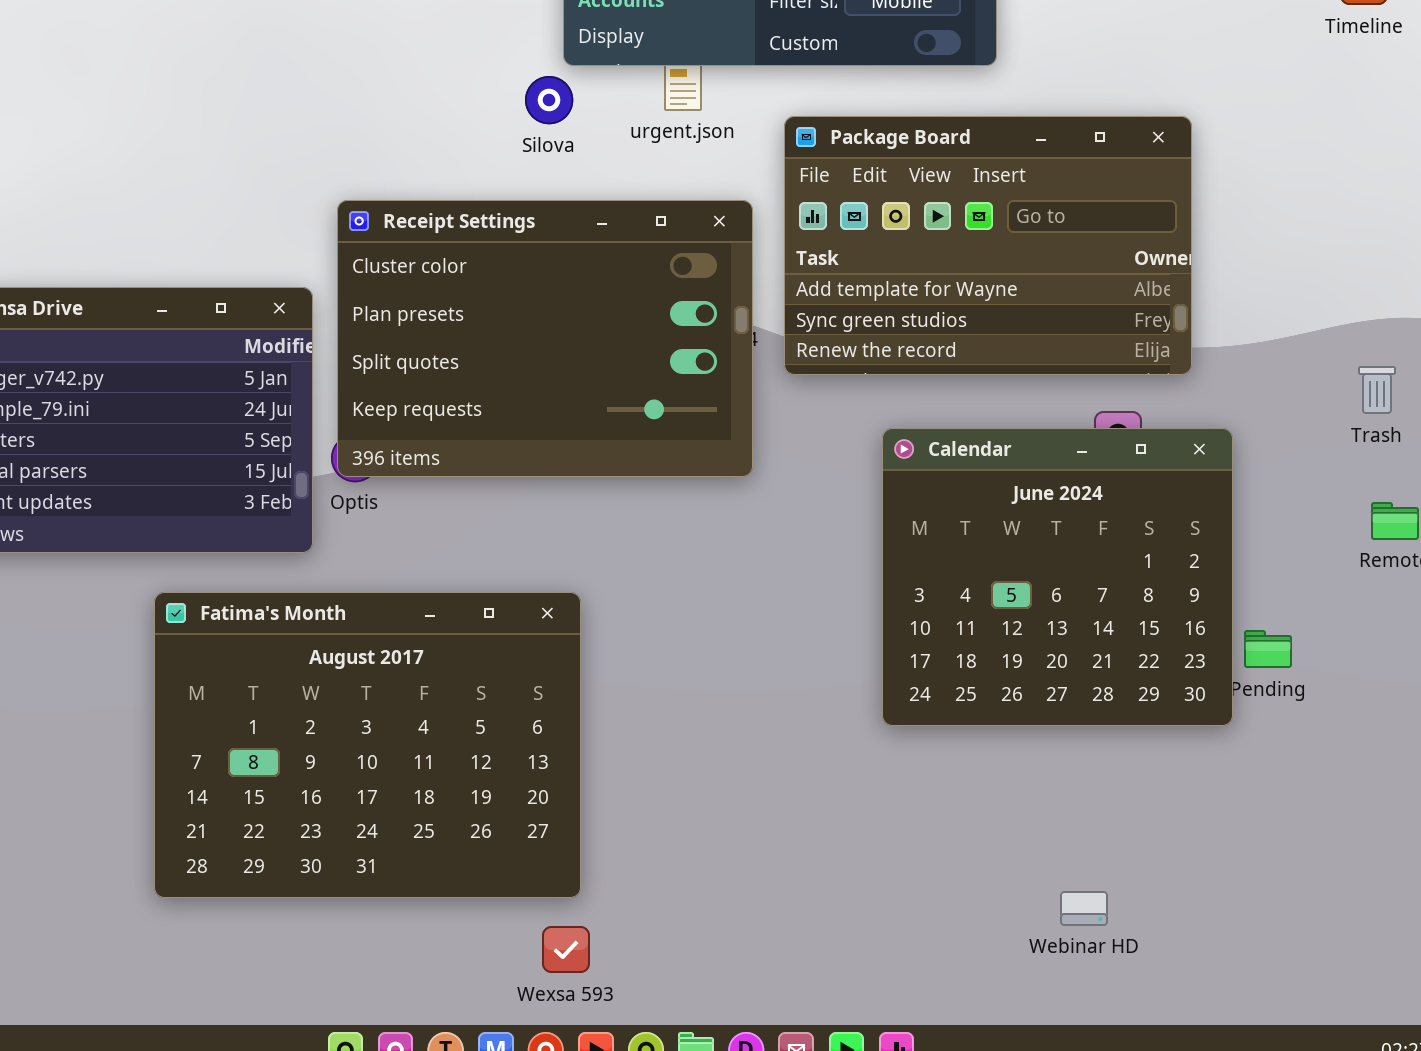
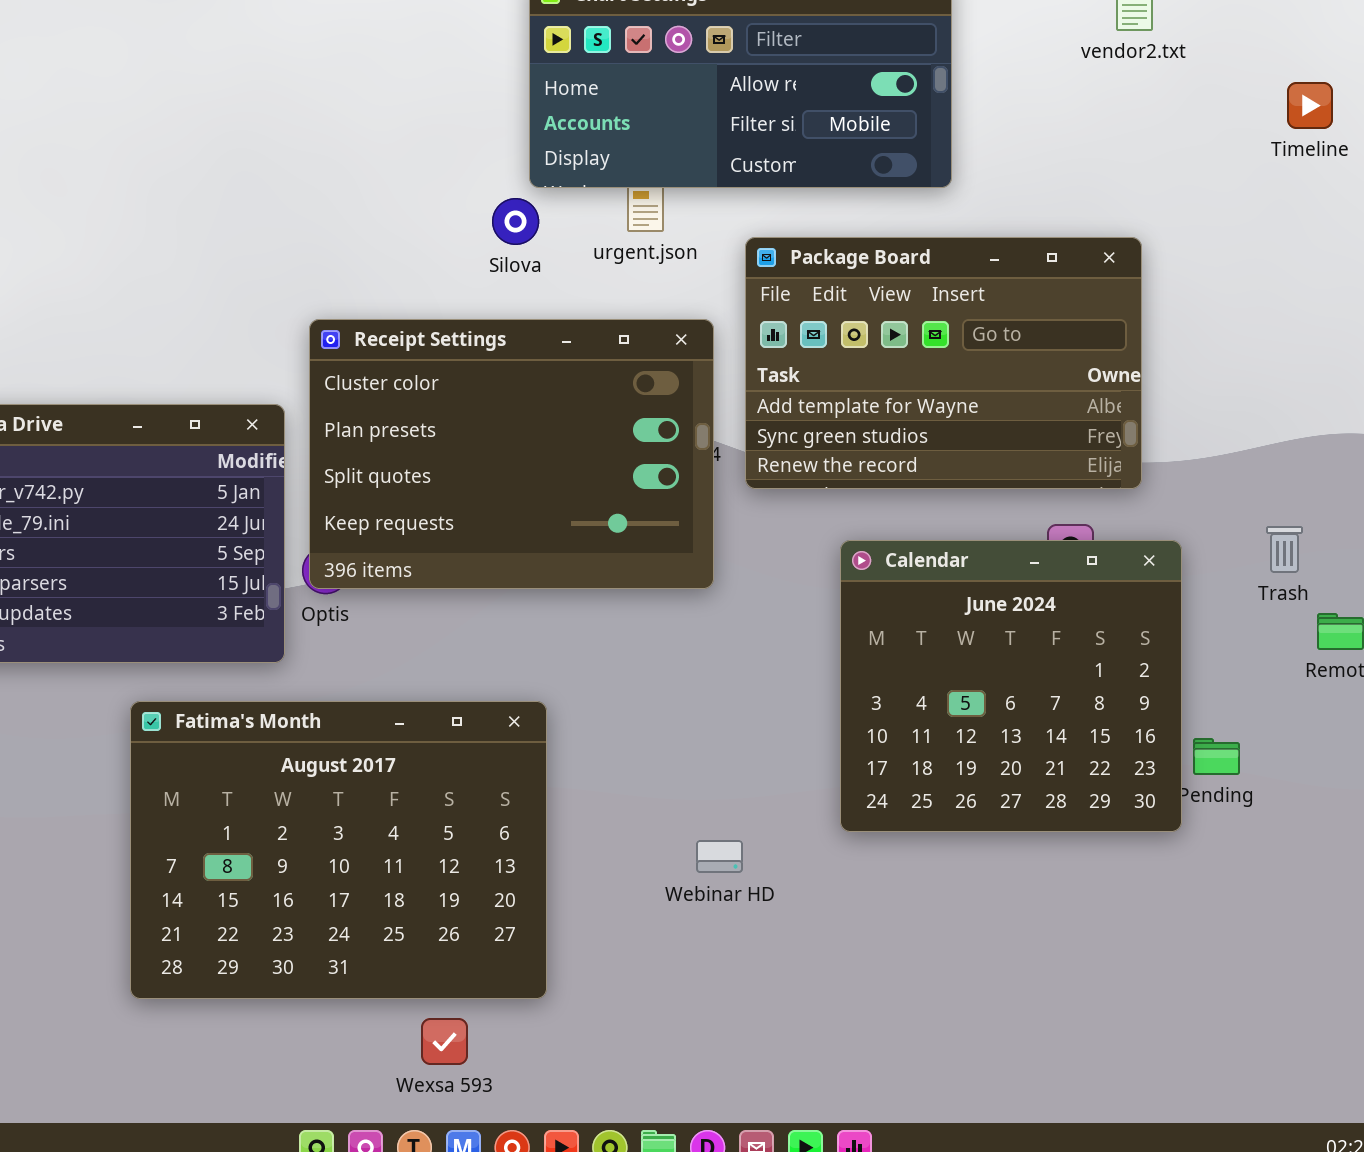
Trash: [1358,366,1396,414] -> [1266,526,1303,573], moved
Webinar HD: [1060,891,1108,926] -> [696,840,743,873], moved
Wexsa 593: [542,926,590,973] -> [421,1018,468,1065], moved

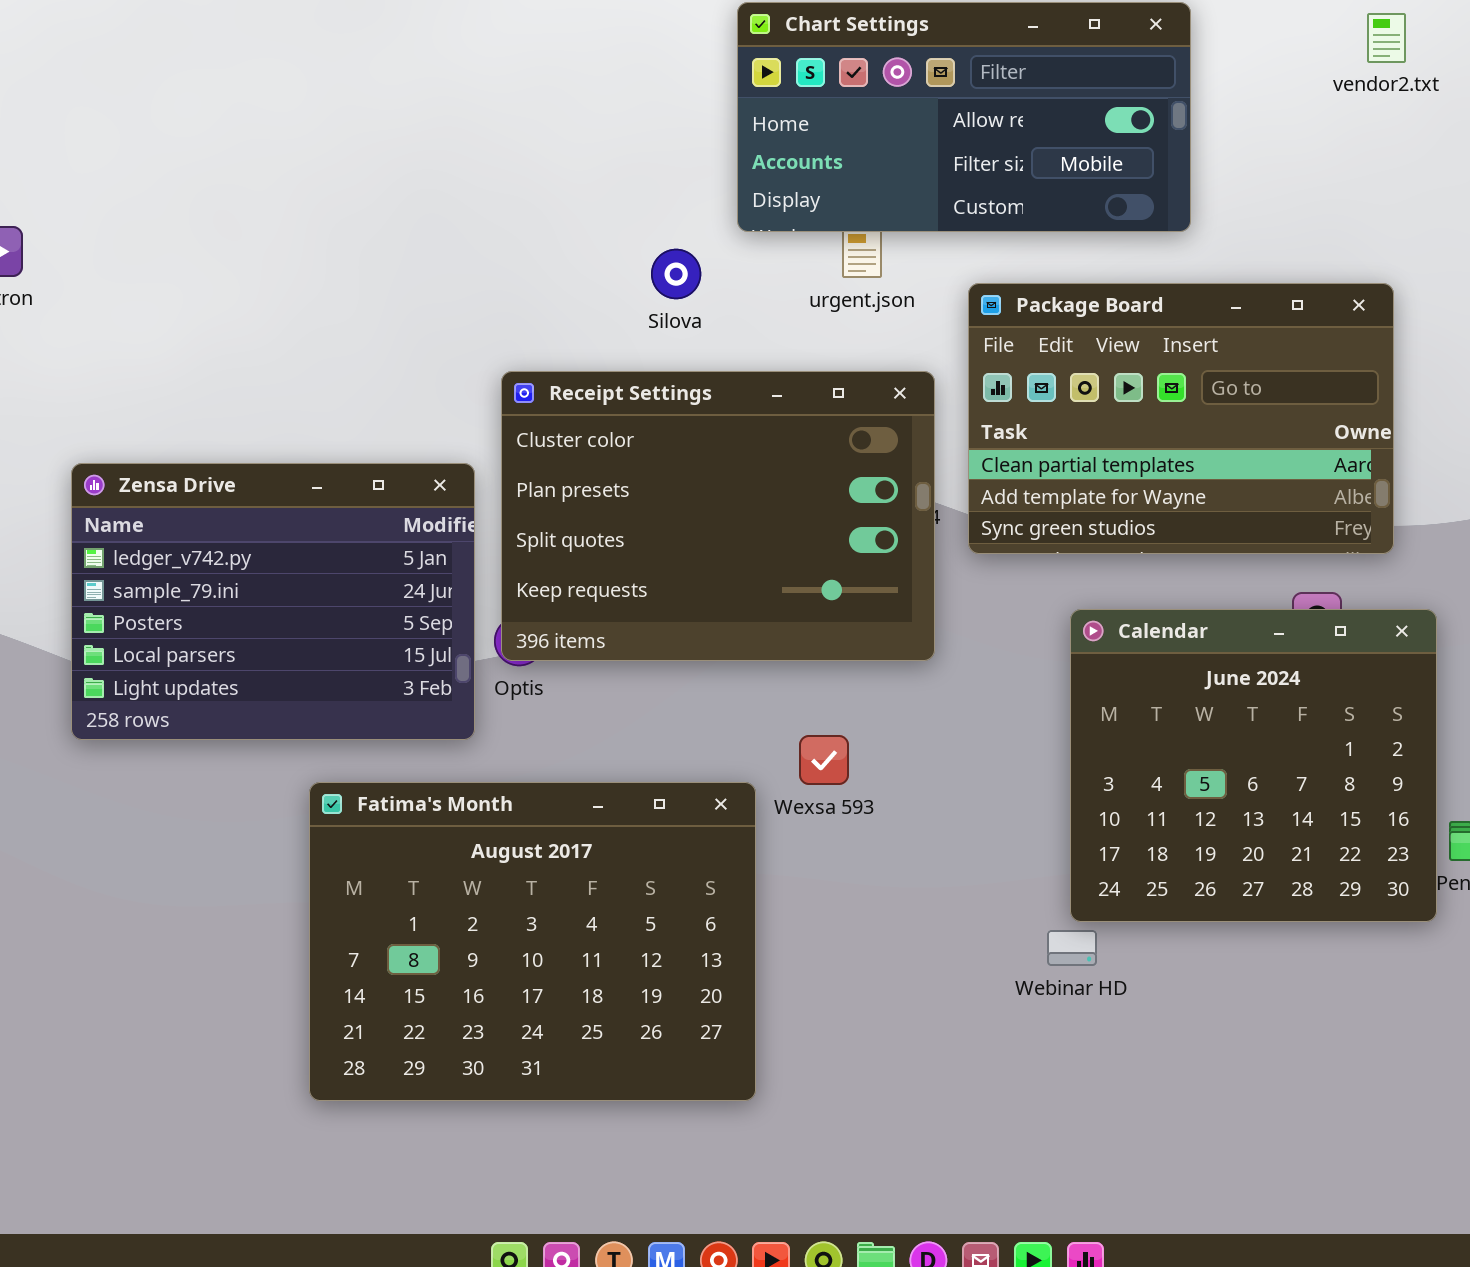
Silova: [492,198,539,245] -> [651,249,701,299], moved
Package Board: [745,237,1142,489] -> [968,283,1394,554], scrolled up 1 row
Webinar HD: [696,840,743,873] -> [1047,930,1097,966], moved
Wexsa 593: [421,1018,468,1065] -> [799,735,849,785], moved

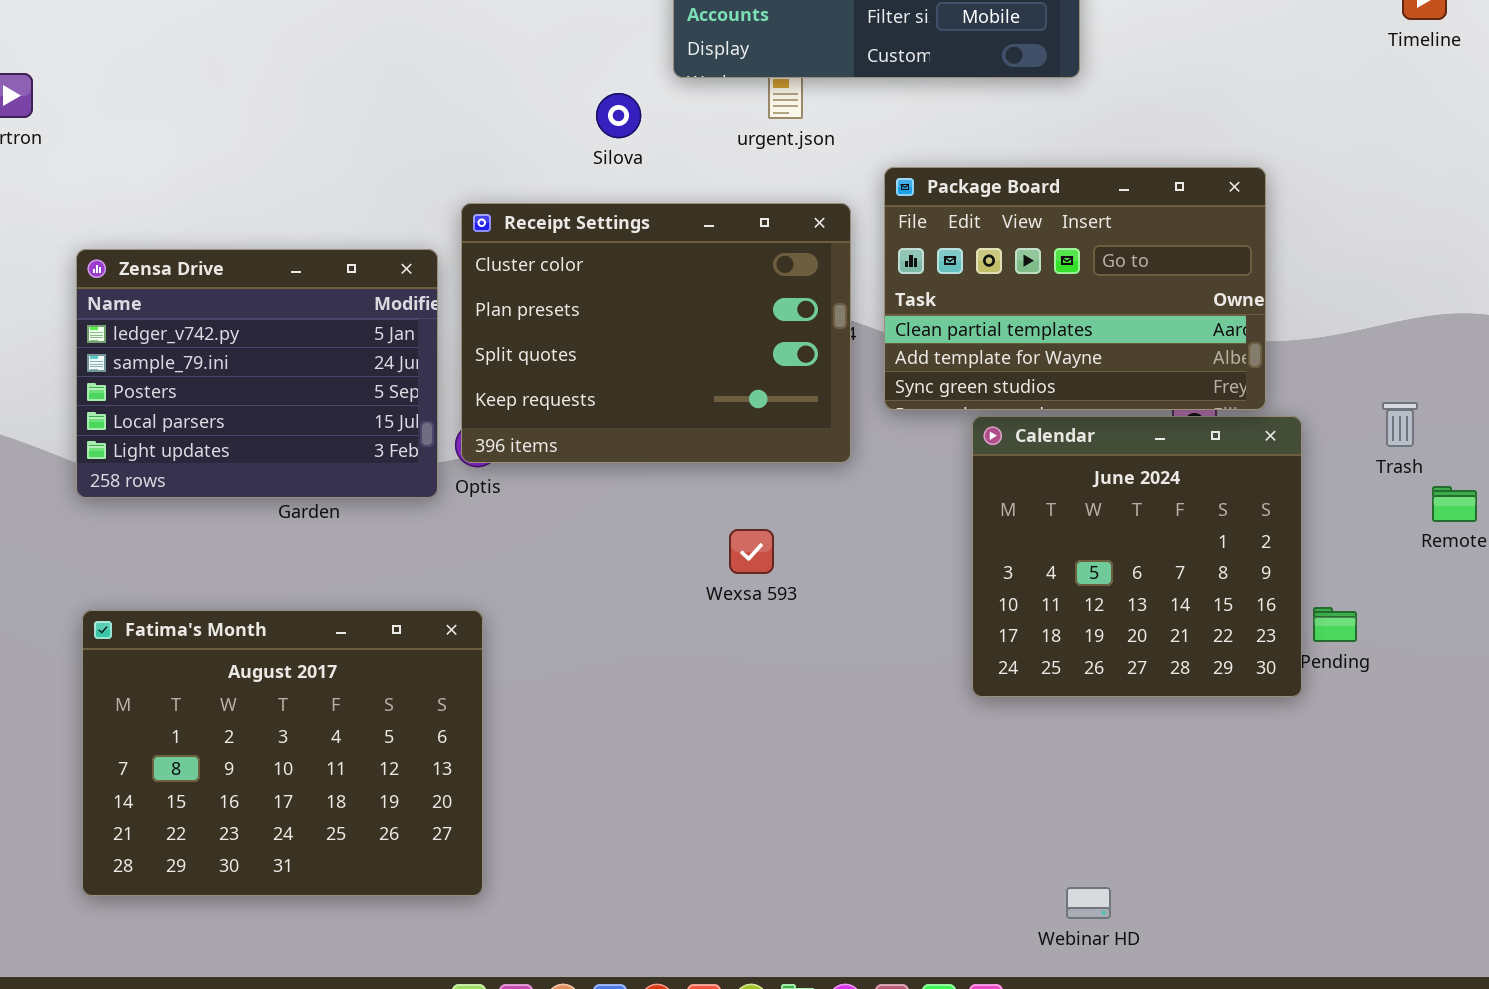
Package Board: [968,283,1394,554] -> [884,167,1266,410], moved
Zensa Drive: [71,463,475,740] -> [76,249,438,498], moved
Fatima's Month: [309,782,756,1101] -> [82,610,483,896], moved
Webinar HD: [1047,930,1097,966] -> [1066,887,1111,919], moved

